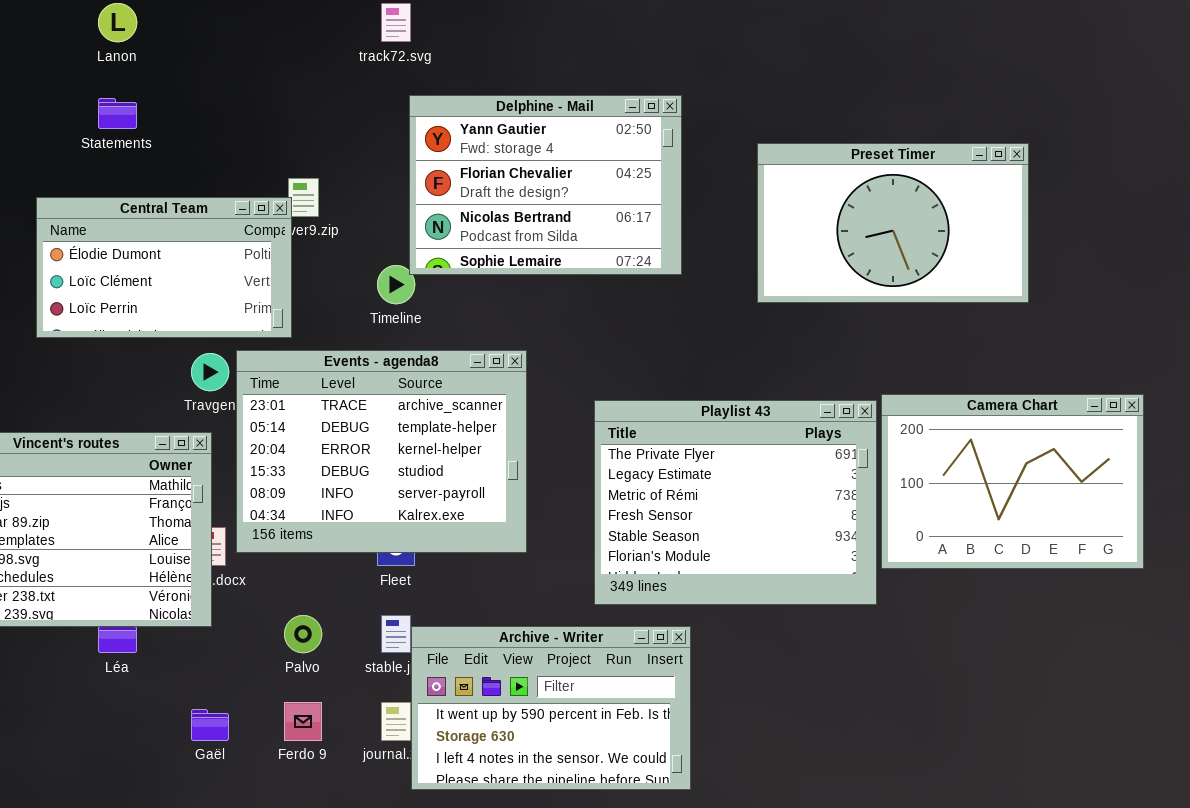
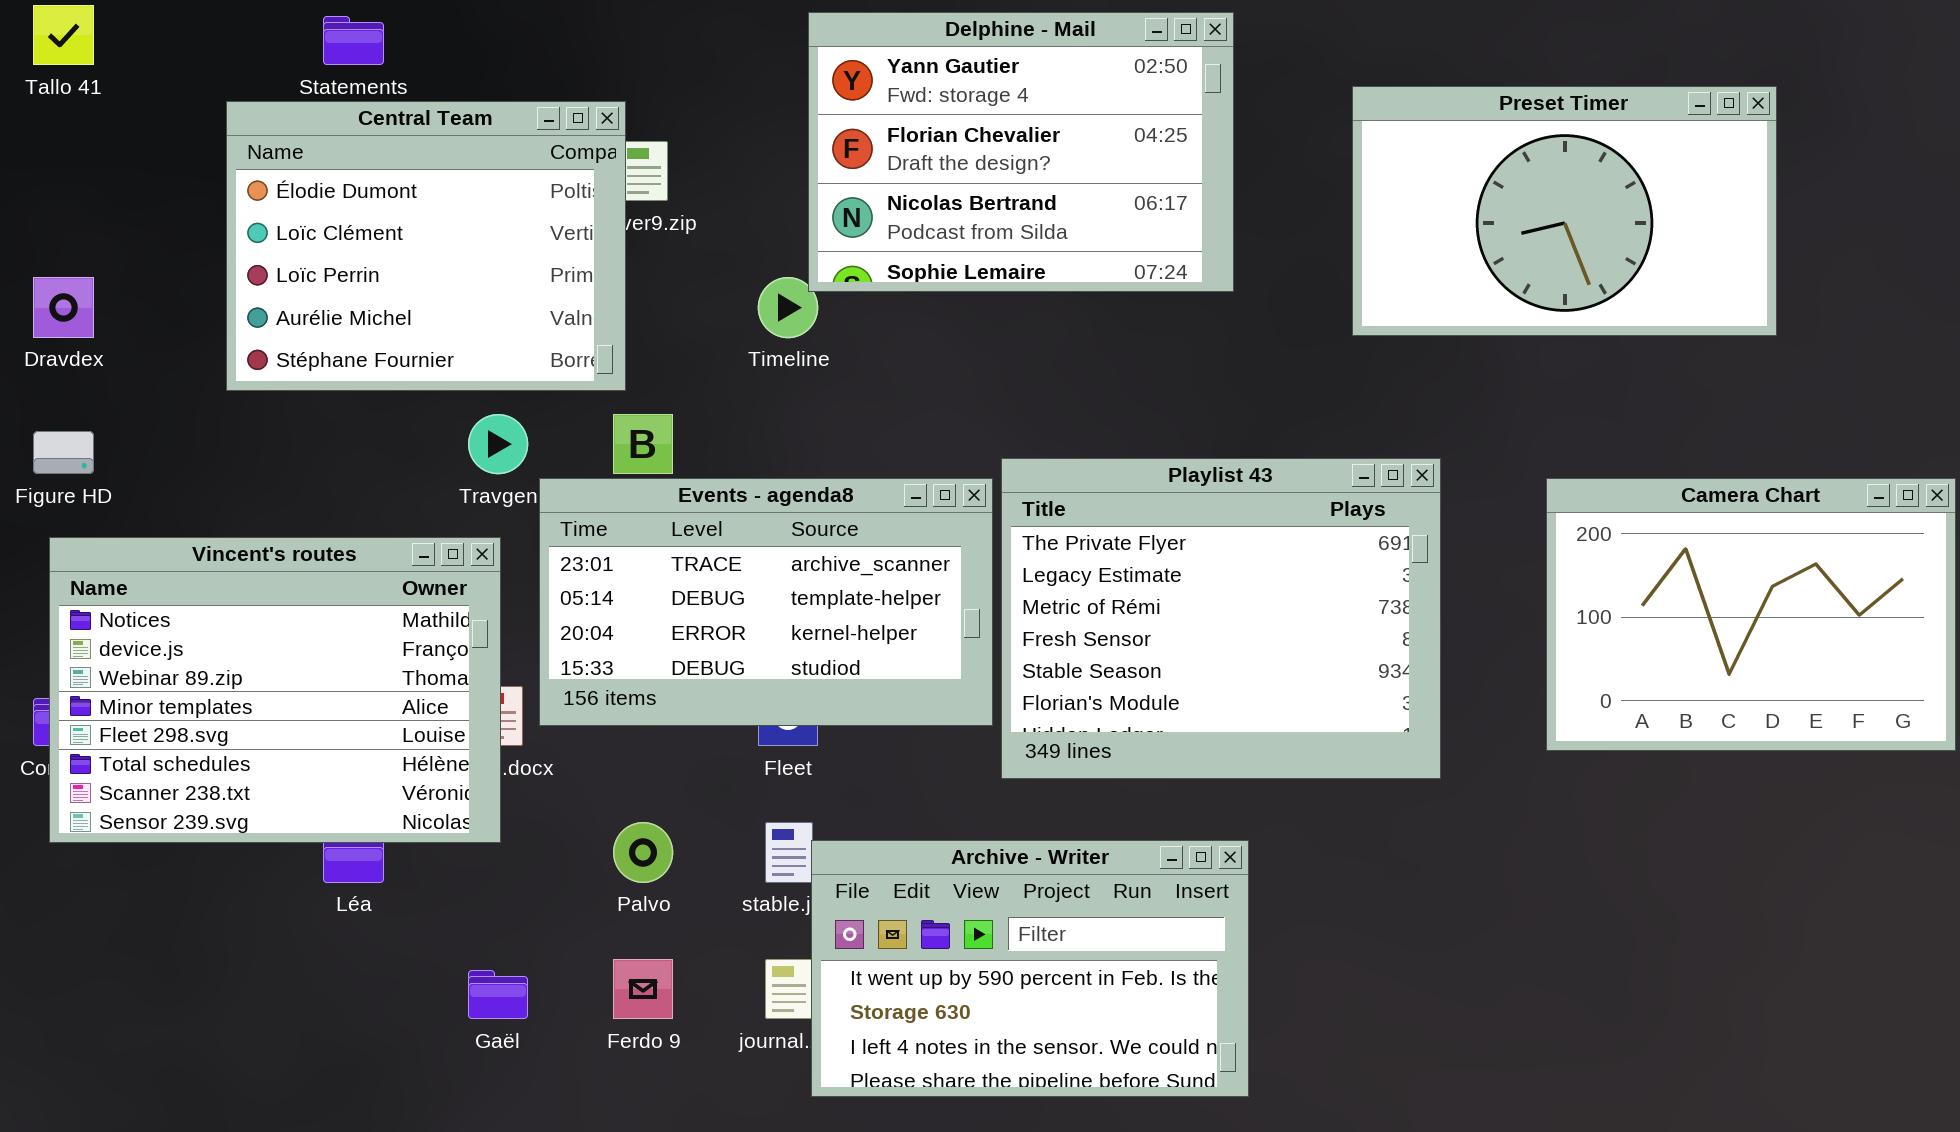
Central Team: [36,197,292,338] -> [226,101,626,391], resized
Events - agenda8: [236,350,527,553] -> [539,478,993,726], resized
Playlist 43: [594,400,877,605] -> [1001,458,1441,779], moved

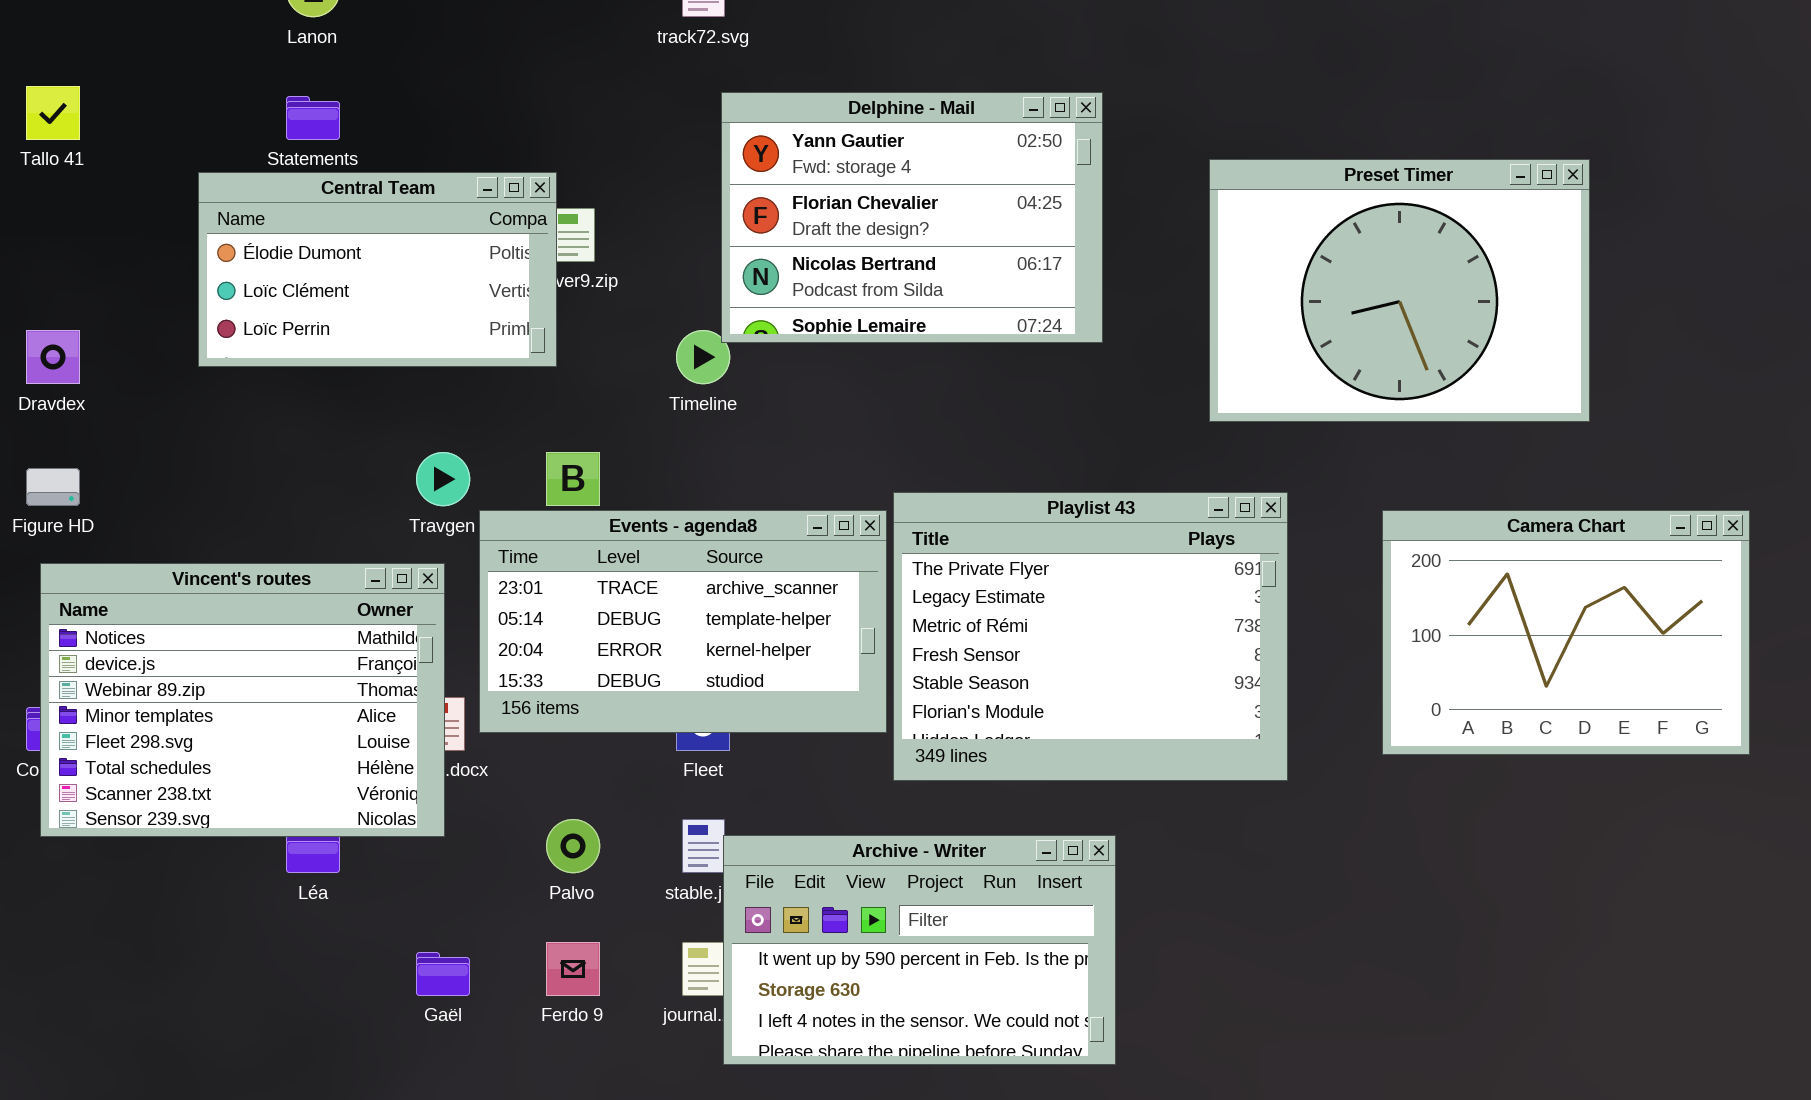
Preset Timer: [1352,86,1777,336] -> [1209,159,1590,422], resized
Central Team: [226,101,626,391] -> [198,172,557,367], resized

